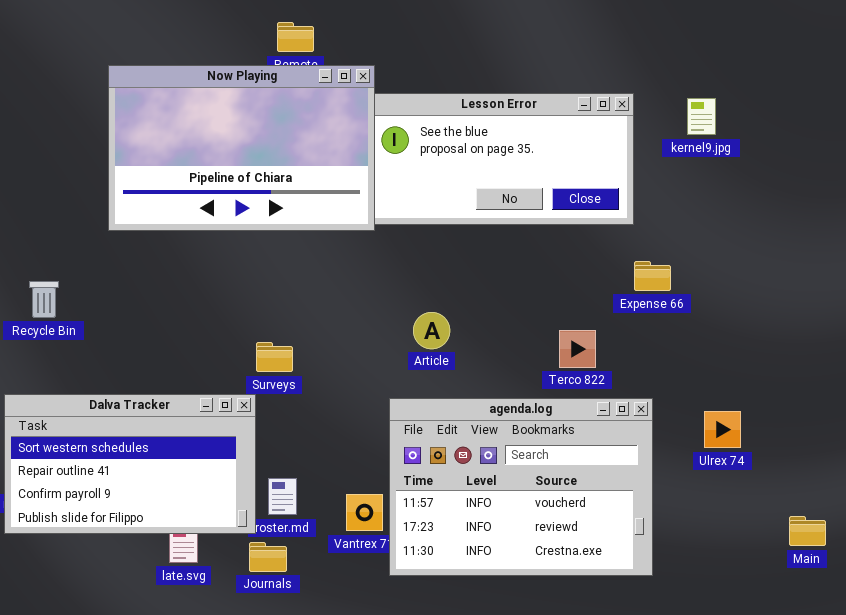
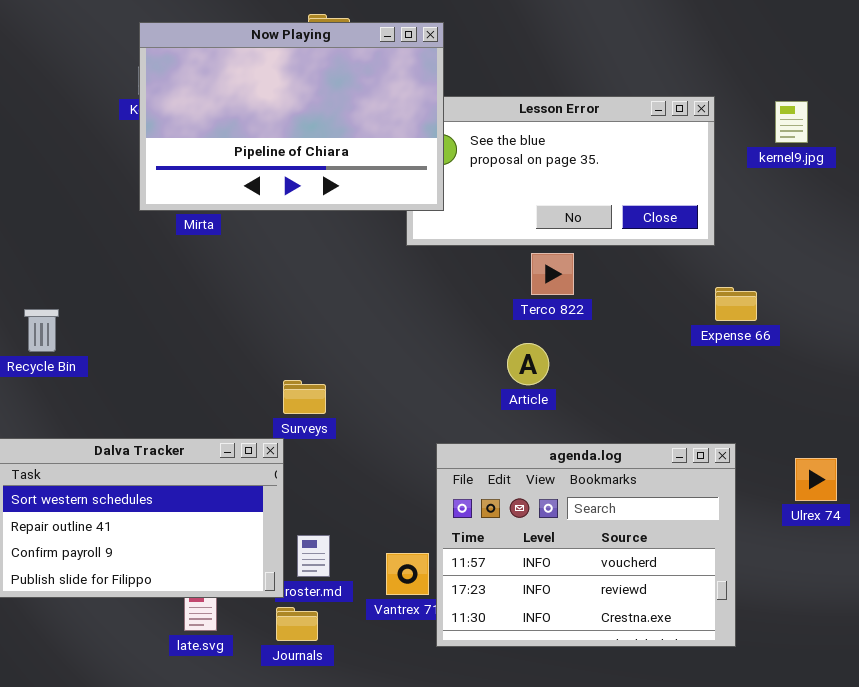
Now Playing: [108,65,375,231] -> [139,22,444,211], moved
Article: [413,312,450,349] -> [507,343,549,385], moved
Terco 822: [559,330,596,368] -> [531,253,574,295], moved

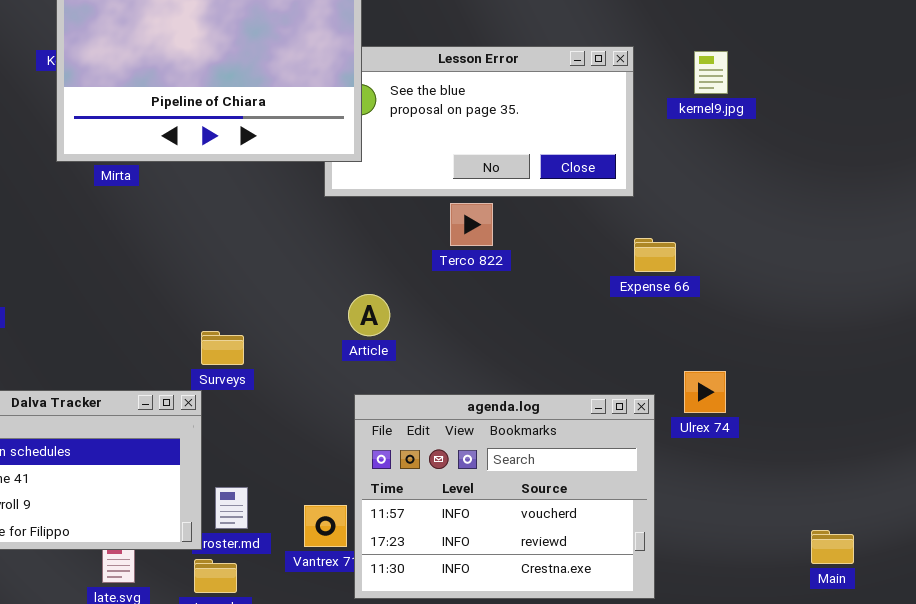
Article: [507,343,549,385] -> [348,294,390,336], moved
Ulrex 74: [795,458,837,501] -> [684,371,726,413], moved

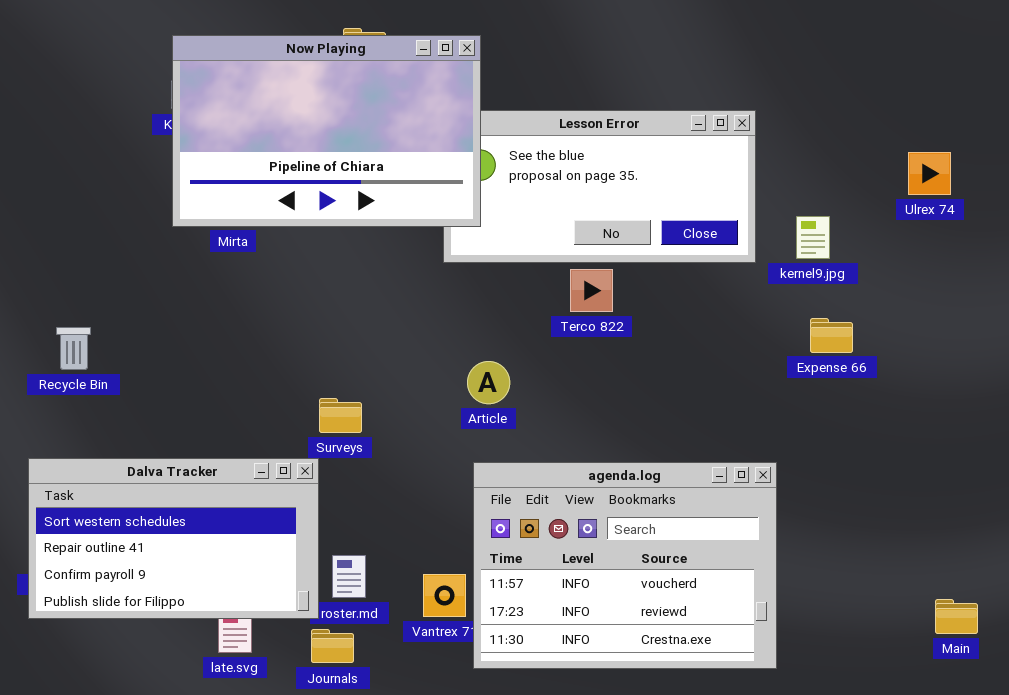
kernel9.jpg: [694,51,728,94] -> [796,216,830,259], moved
Expense 66: [634,238,676,272] -> [810,318,853,353], moved
Ulrex 74: [684,371,726,413] -> [908,152,951,195], moved

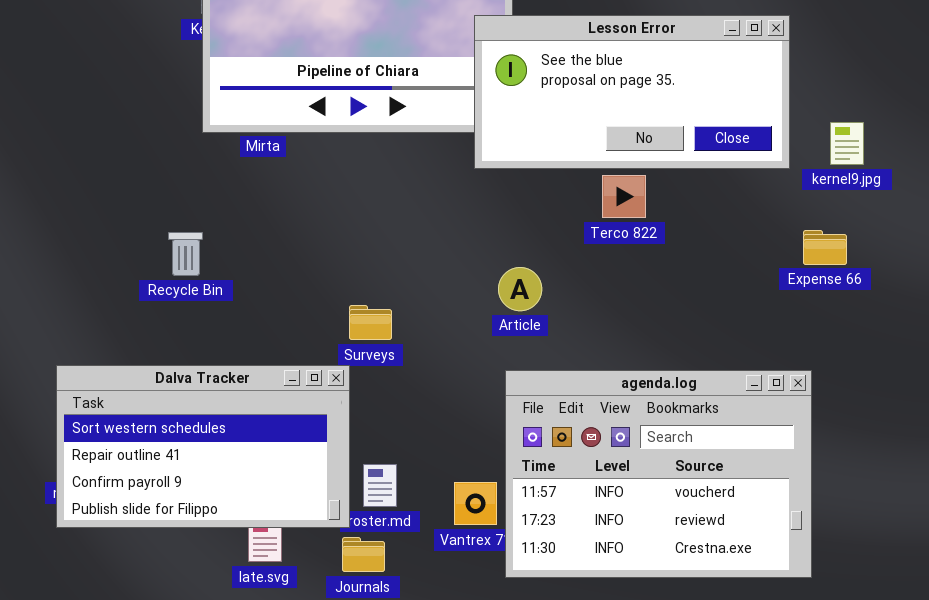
Lesson Error: [443,110,756,263] -> [474,15,790,169], raised
Expense 66: [810,318,853,353] -> [803,230,847,265], moved
Recycle Bin: [56,327,91,370] -> [168,232,203,276], moved

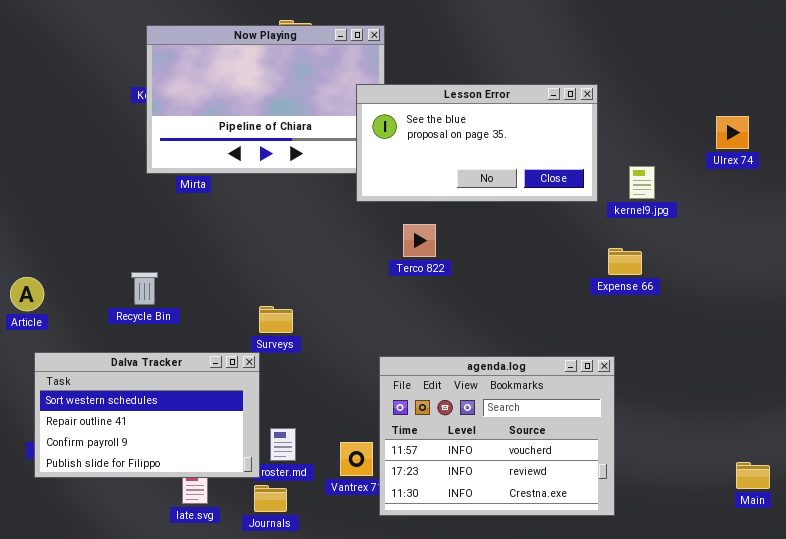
Terco 822: [602,175,646,218] -> [403,224,436,257], moved
Recycle Bin: [168,232,203,276] -> [131,272,158,305], moved
Article: [498,267,542,311] -> [10,277,44,311], moved

